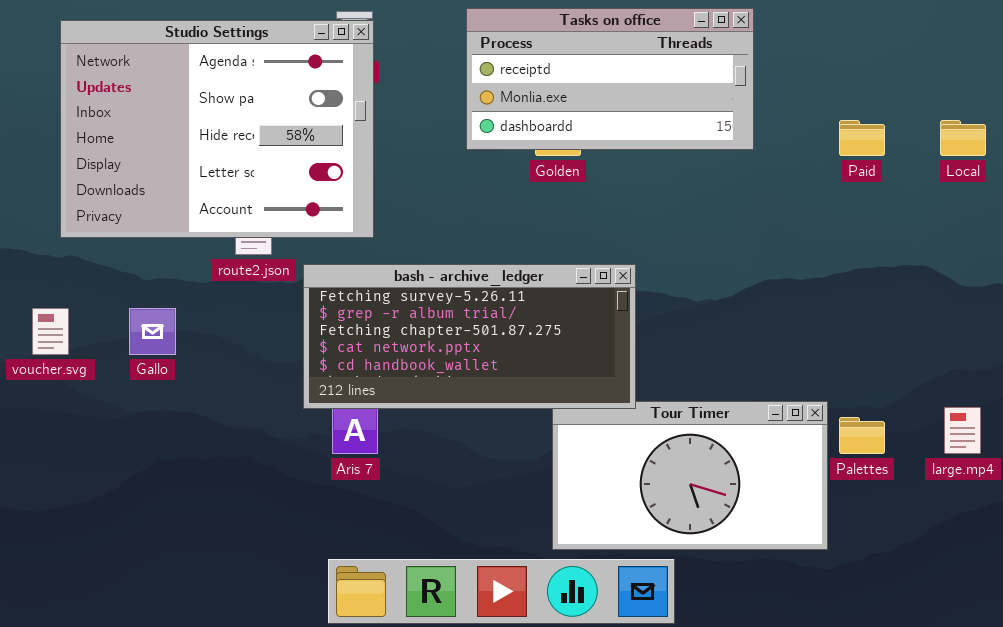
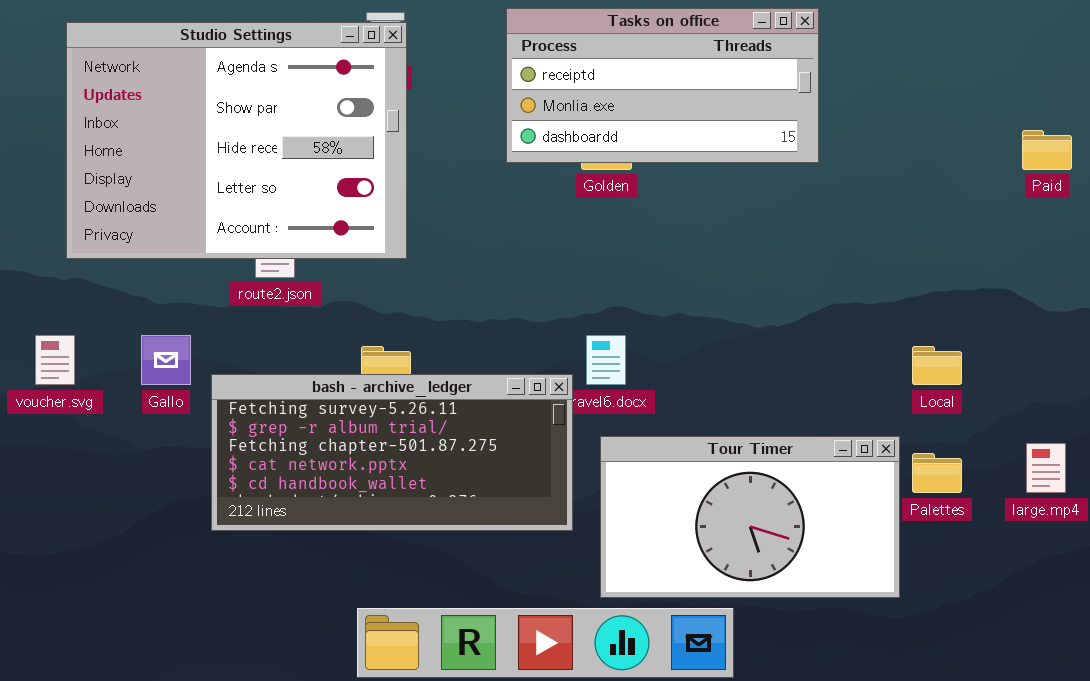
Paid: [839,120,885,156] -> [1022,130,1072,170], moved
Local: [940,120,986,156] -> [912,346,962,385], moved
bash - archive_ledger: [303,264,636,409] -> [211,374,573,531], moved

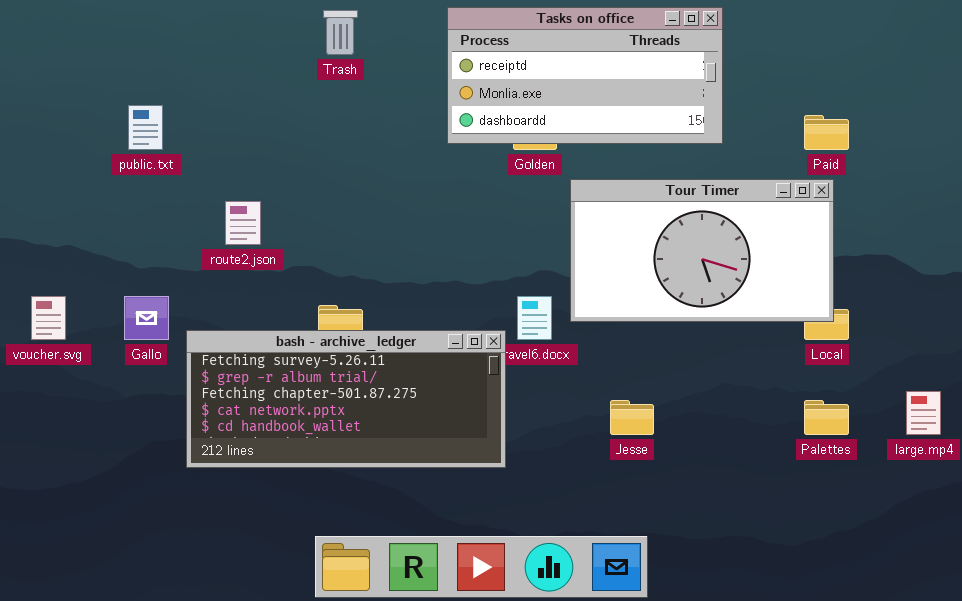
Studio Settings: [66,22,407,259] -> none, closed
Paid: [1022,130,1072,170] -> [804,115,849,150], moved
Tour Timer: [600,436,900,598] -> [570,179,834,322], moved

